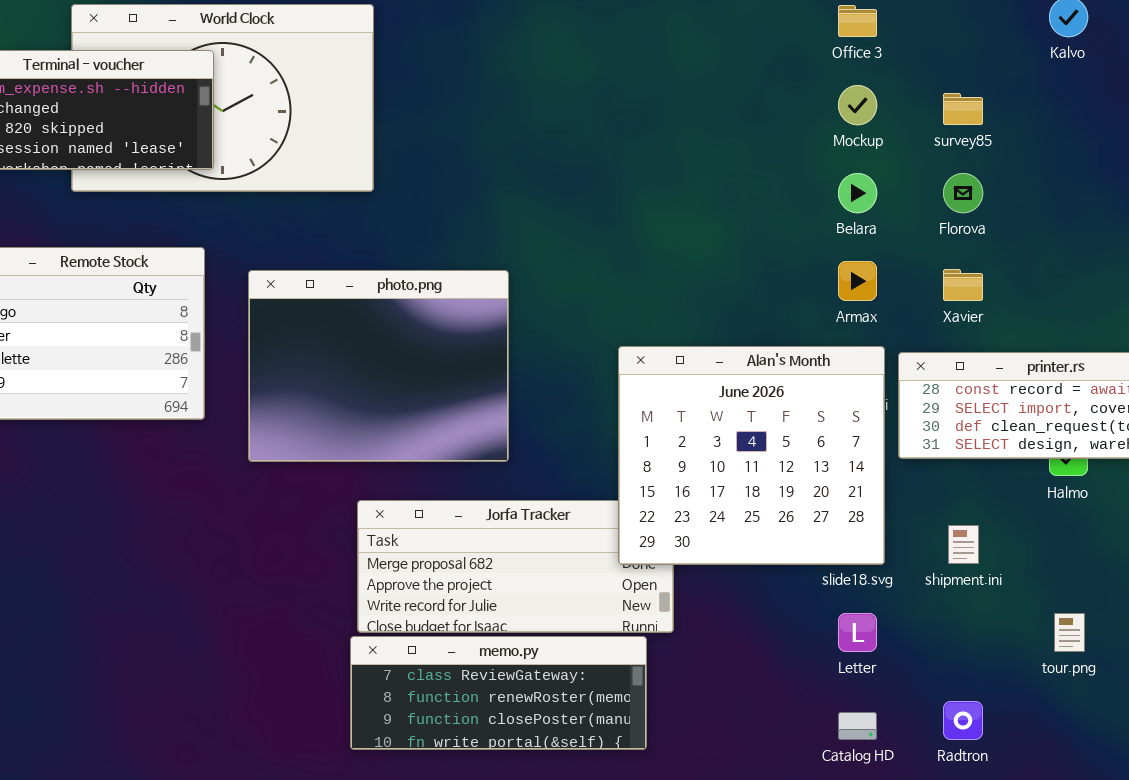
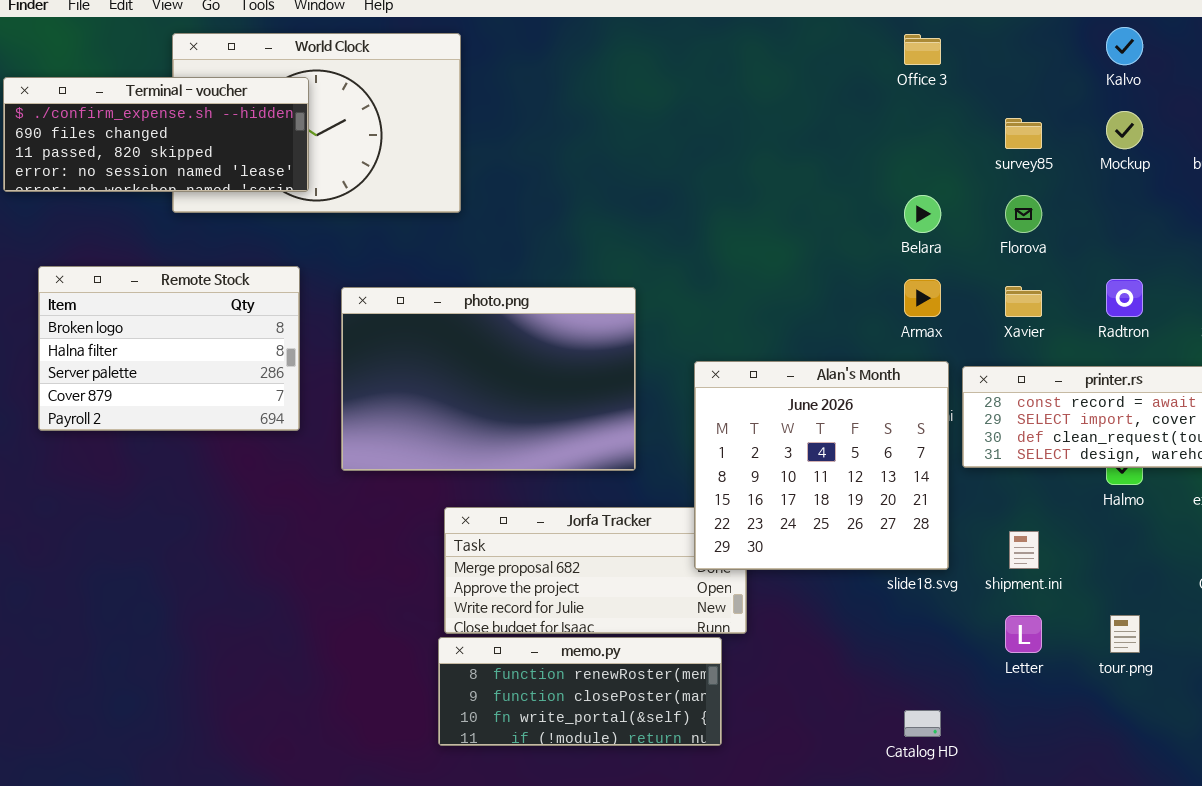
Mockup: [838,85,877,125] -> [1106,111,1143,149], moved
photo.png: [248,270,509,462] -> [341,287,636,471], resized
Letter: [838,613,877,652] -> [1005,615,1042,653], moved
memo.py: [350,636,647,750] -> [438,637,722,746], scrolled down 1 row
Radtron: [943,701,983,740] -> [1106,279,1143,317], moved

